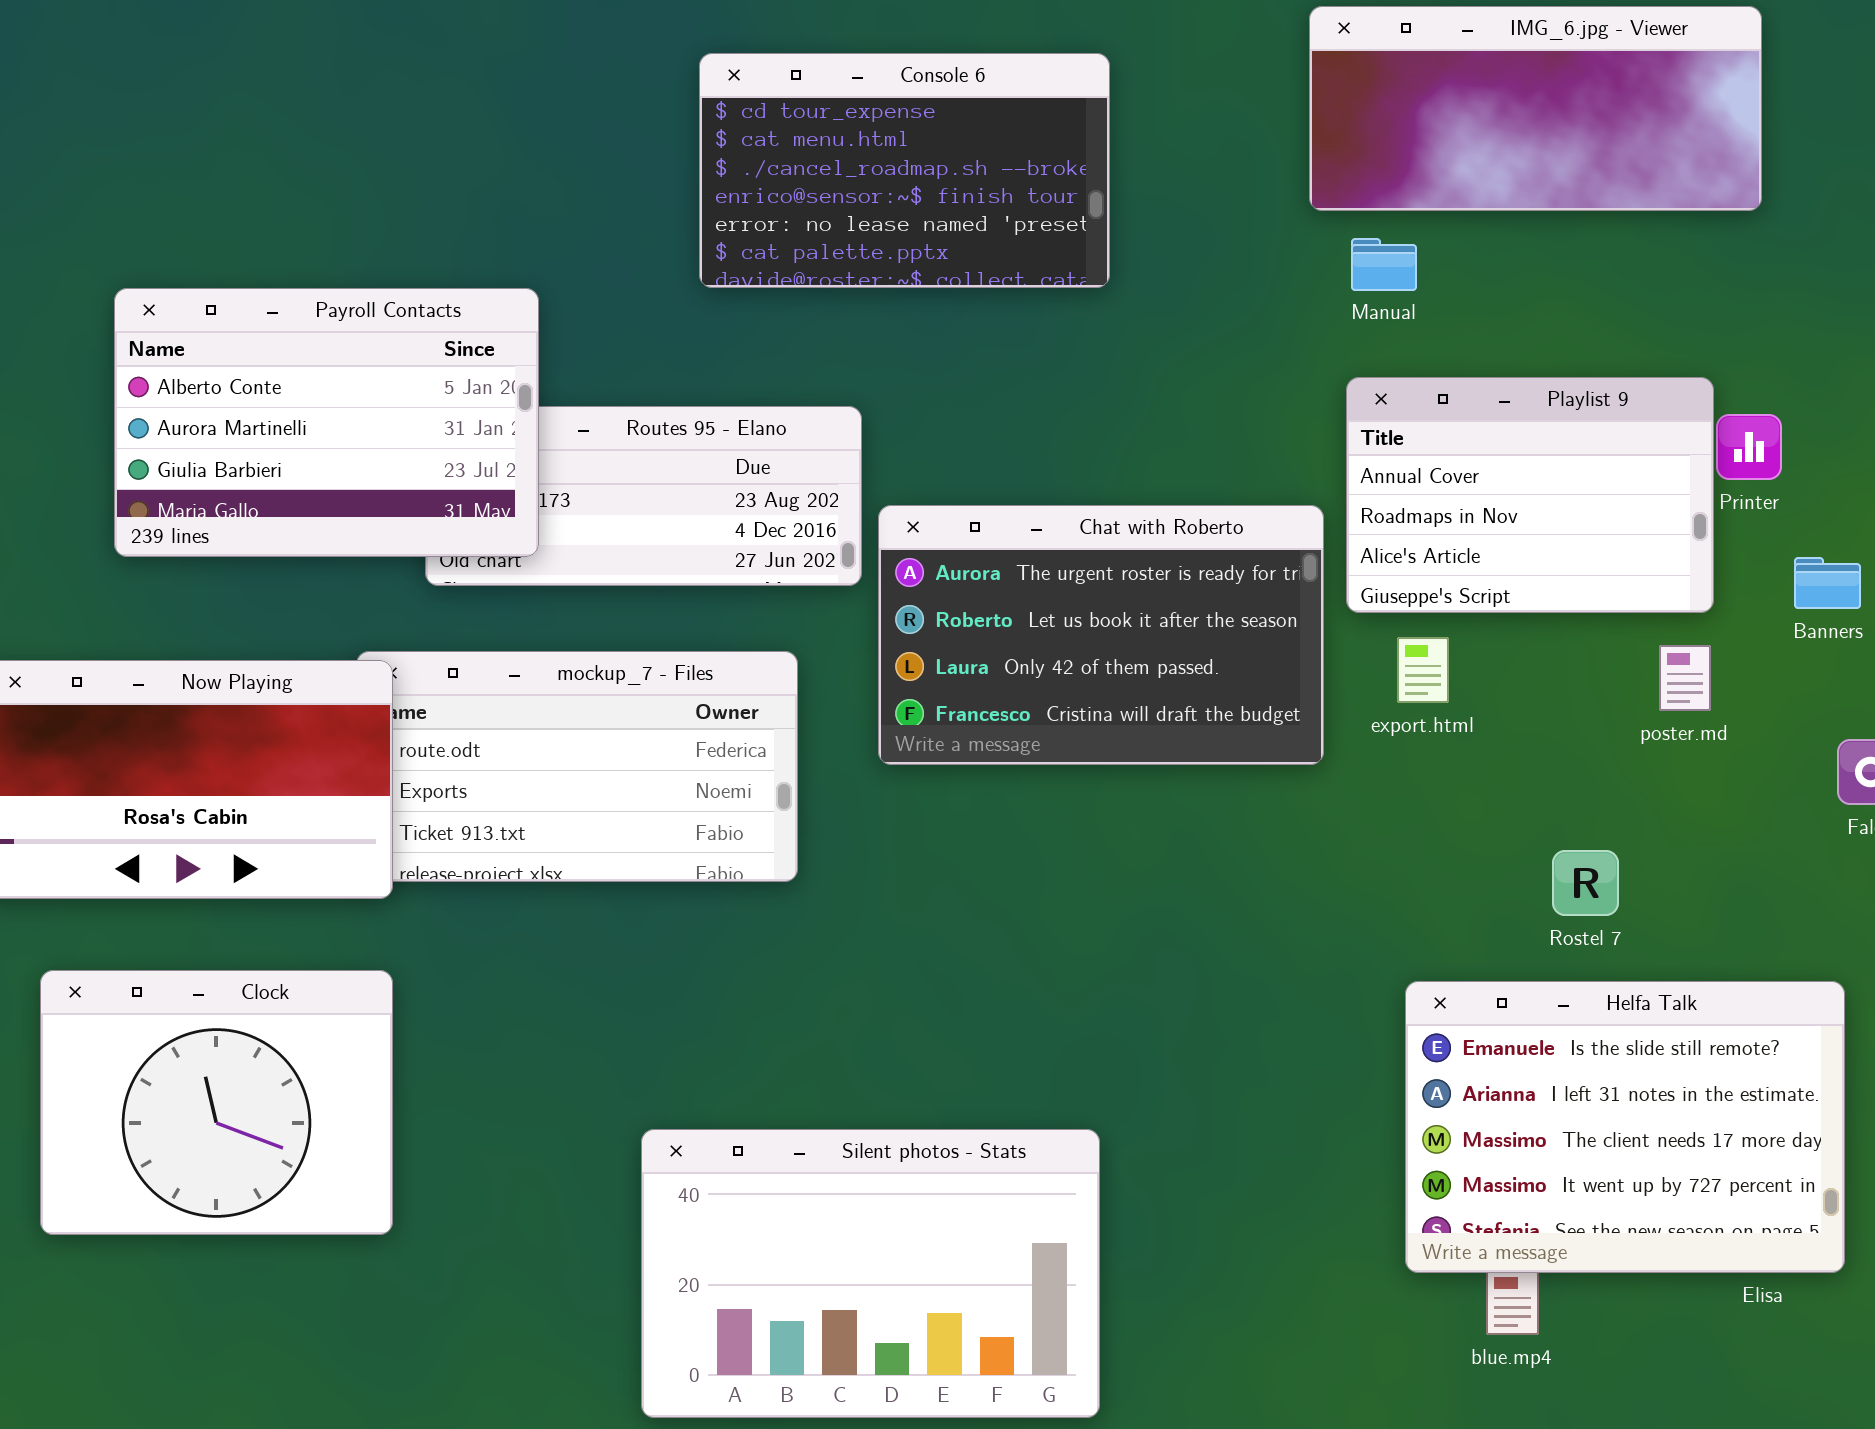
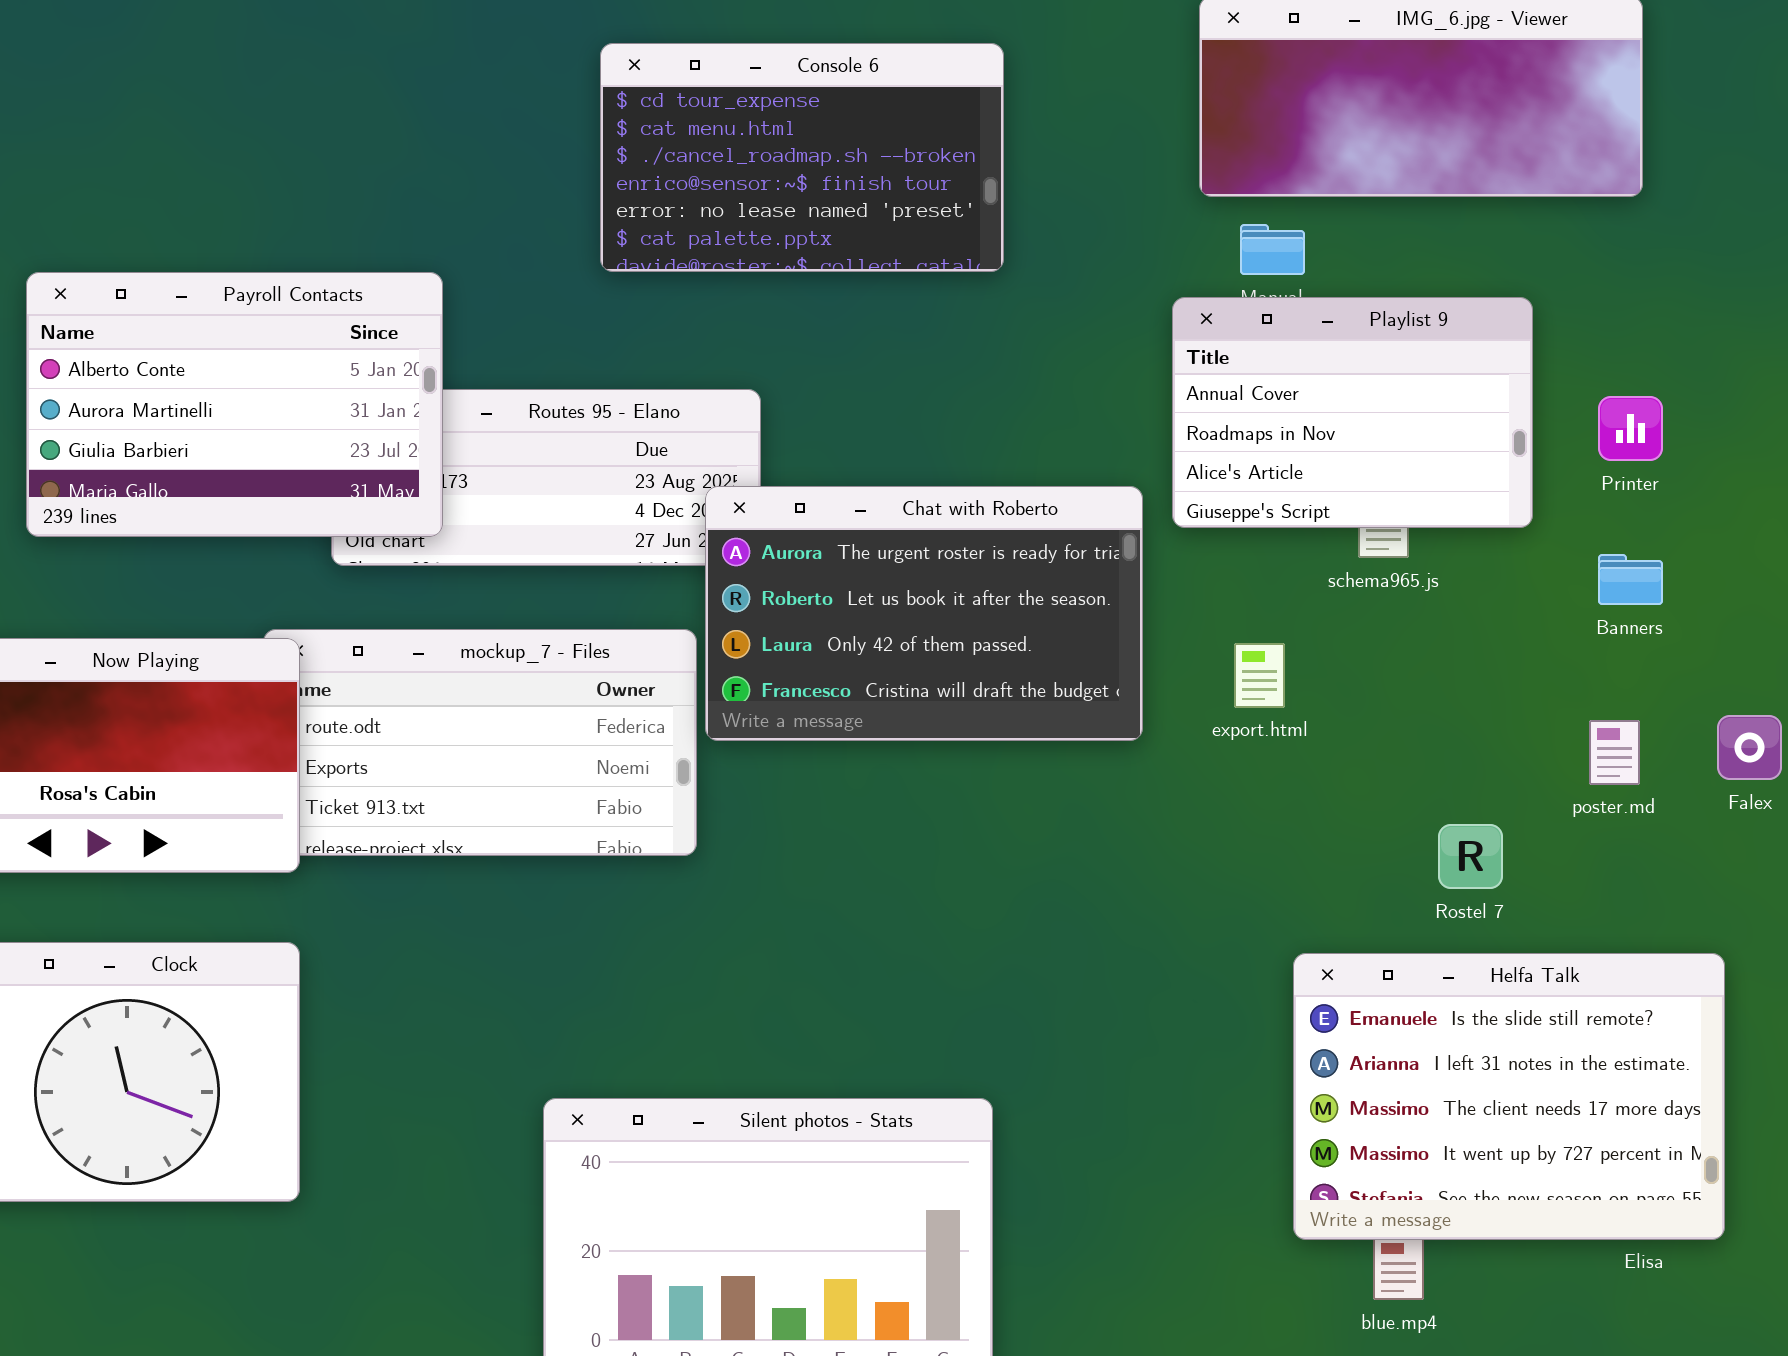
Playlist 9: [1346,377,1714,613] -> [1172,297,1533,528], moved
Chat with Roberto: [878,505,1324,765] -> [705,486,1143,741], moved
Banners: [1794,557,1861,609] -> [1598,554,1663,605], moved
export.html: [1397,637,1449,703] -> [1234,643,1285,708], moved
poster.md: [1659,645,1711,711] -> [1589,720,1640,785], moved

